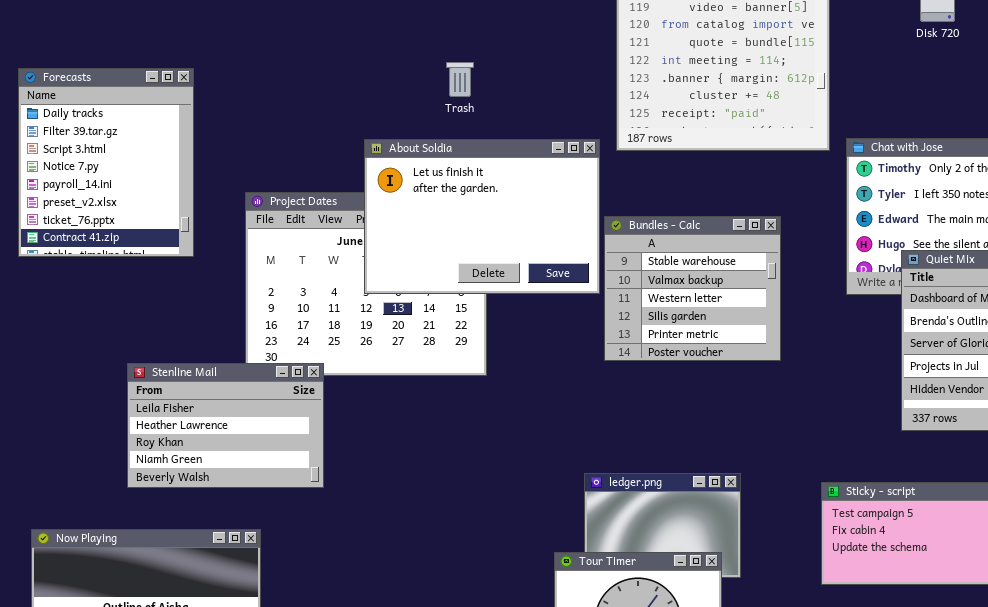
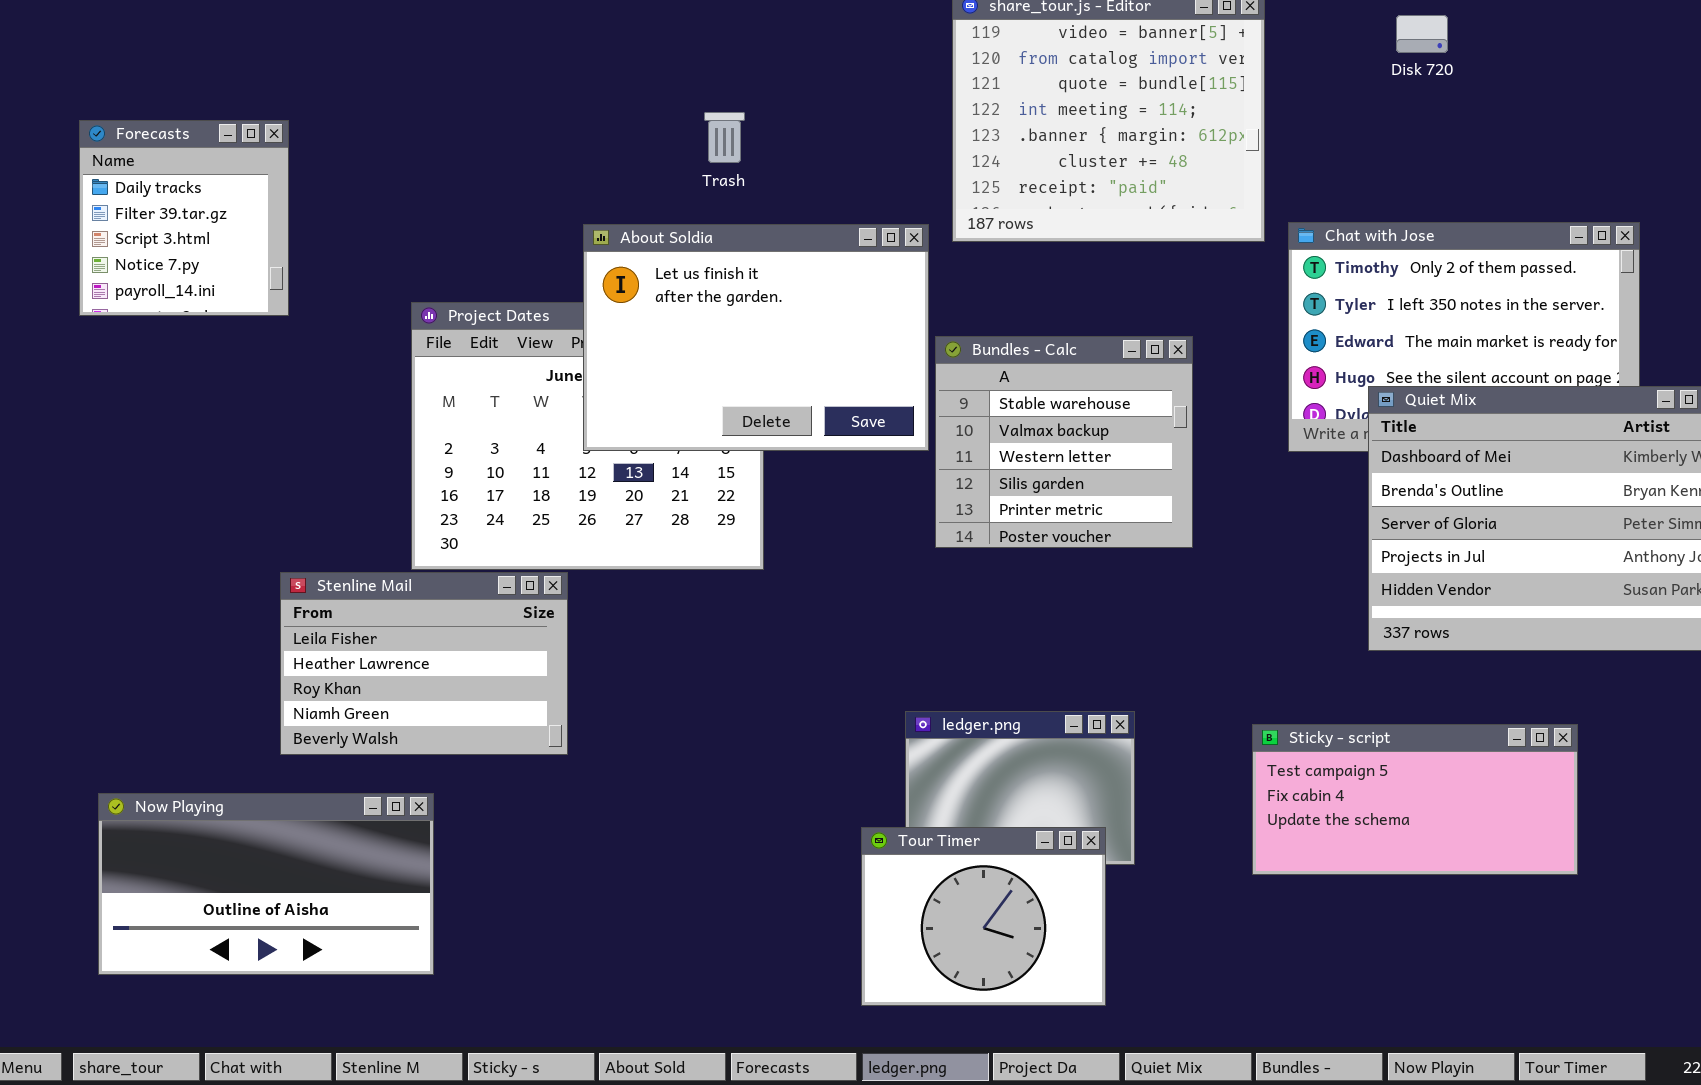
Forecasts: [18,68,194,257] -> [79,120,289,316], resized
Stenline Mail: [127,363,324,488] -> [280,572,568,755], moved

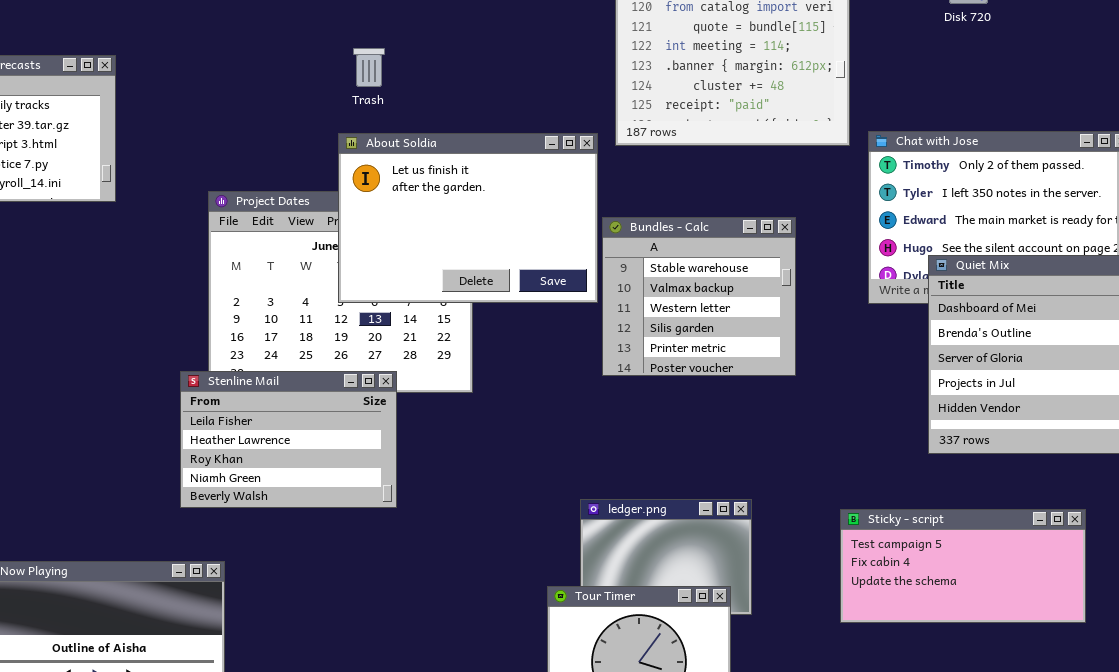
Trash: [704,112,745,163] -> [353,48,385,87], moved
Stenline Mail: [280,572,568,755] -> [180,371,397,508], moved

